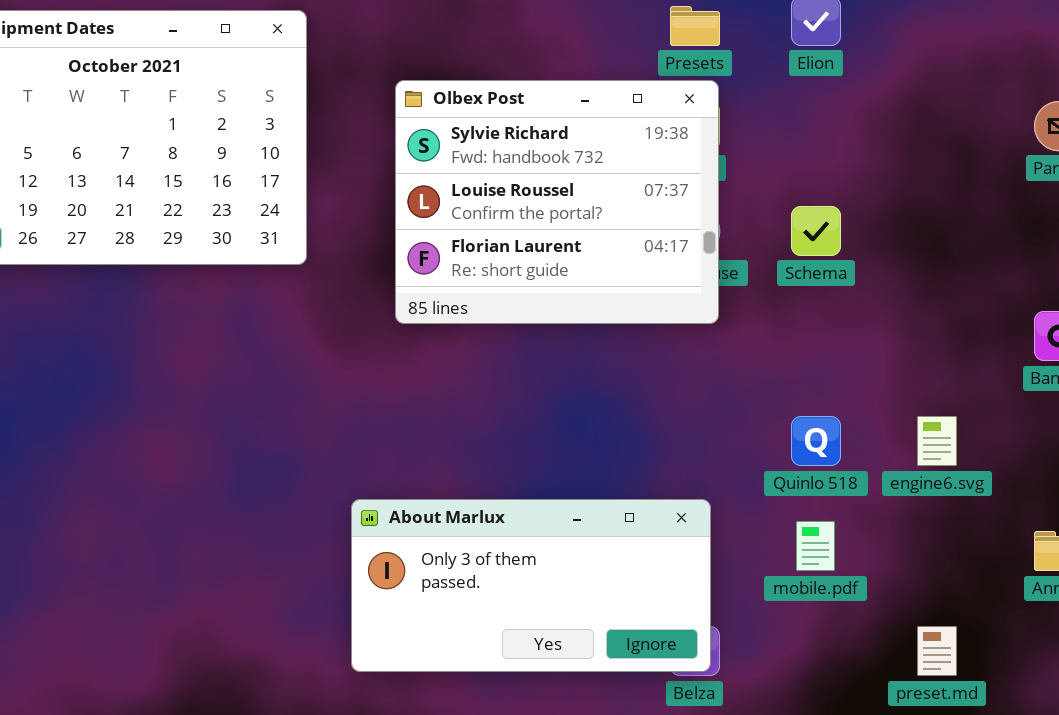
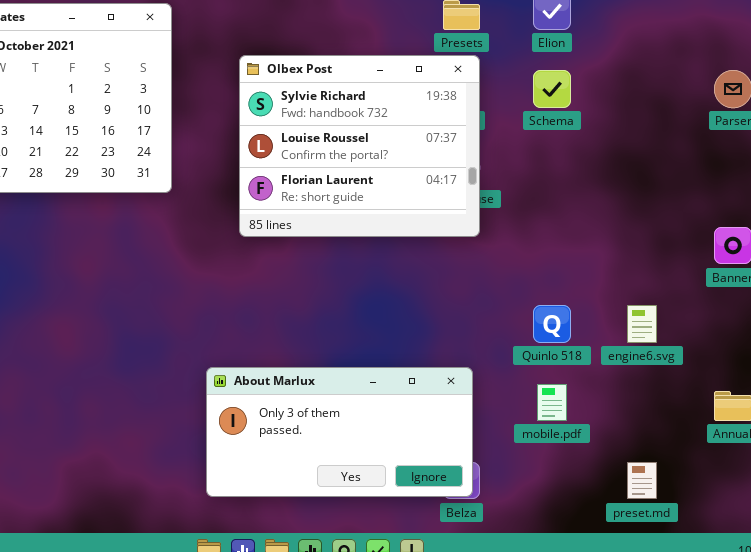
Schema: [791,206,841,256] -> [533,70,571,108], moved

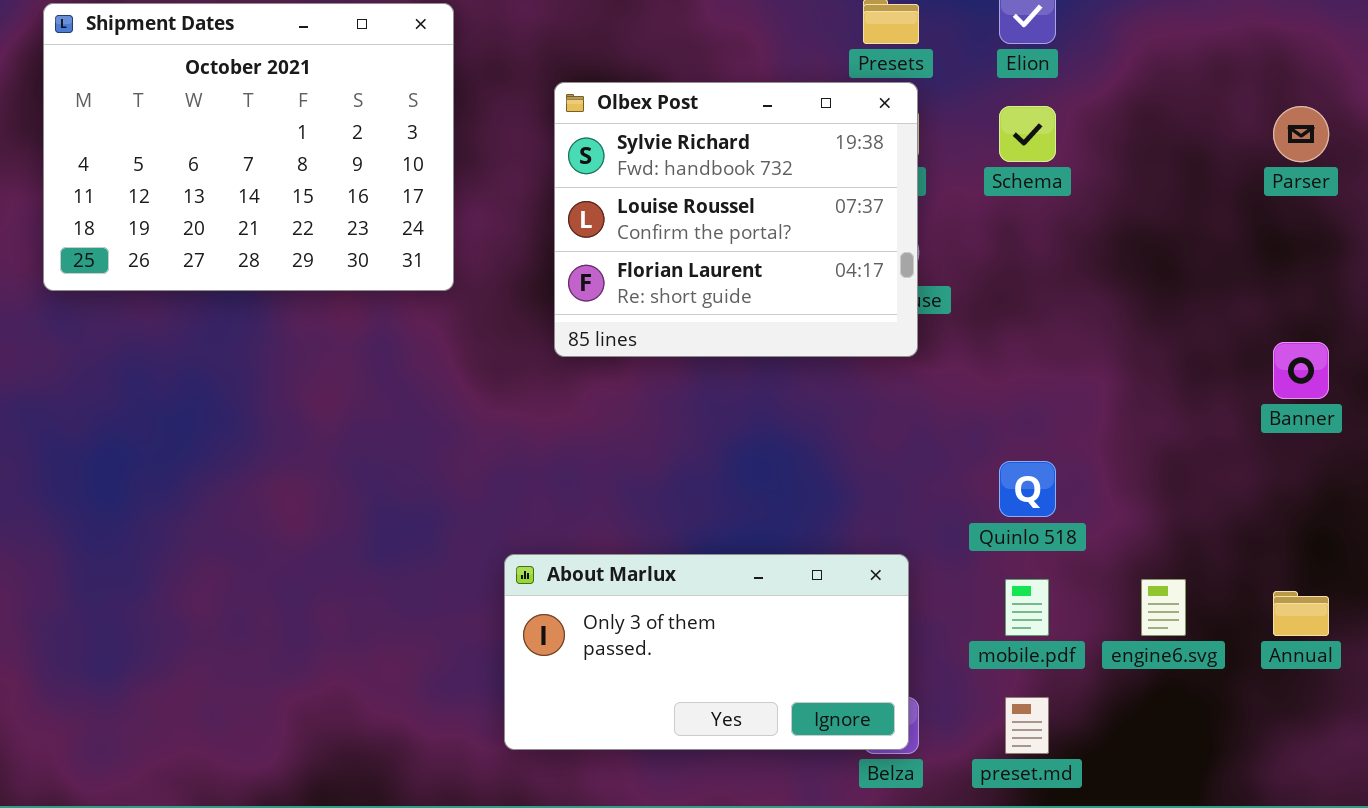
engine6.svg: [627,305,657,343] -> [1141,579,1186,636], moved
preset.md: [627,462,657,499] -> [1005,697,1049,754], moved

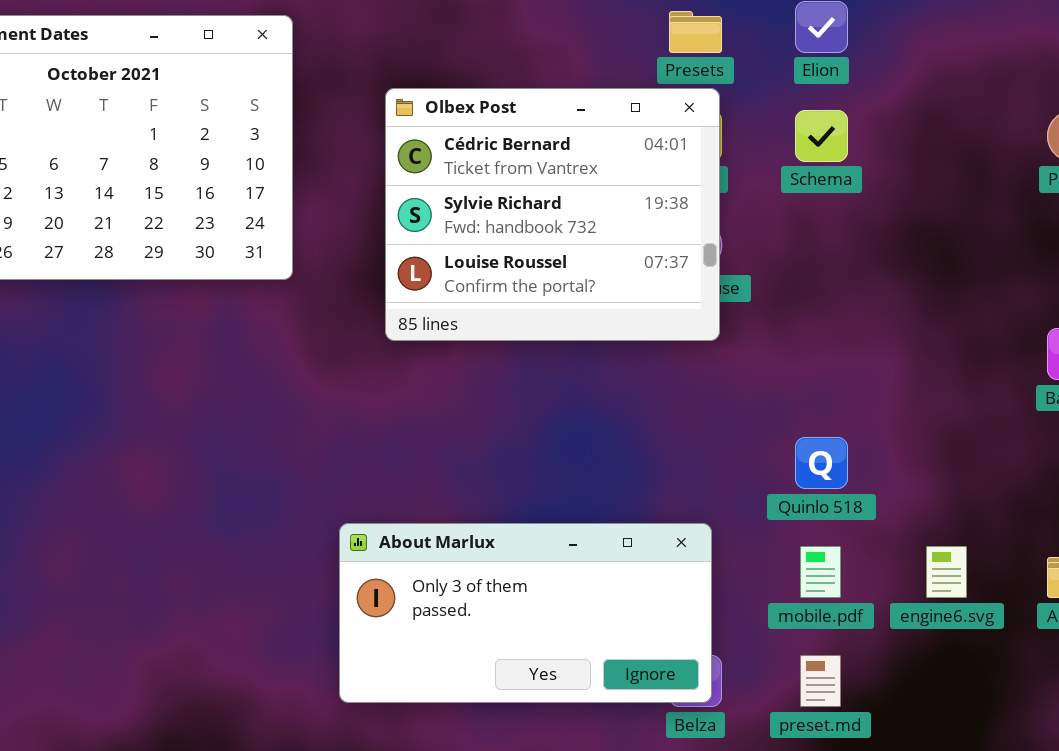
Olbex Post: [554,82,918,357] -> [385,88,720,341], scrolled up 1 row

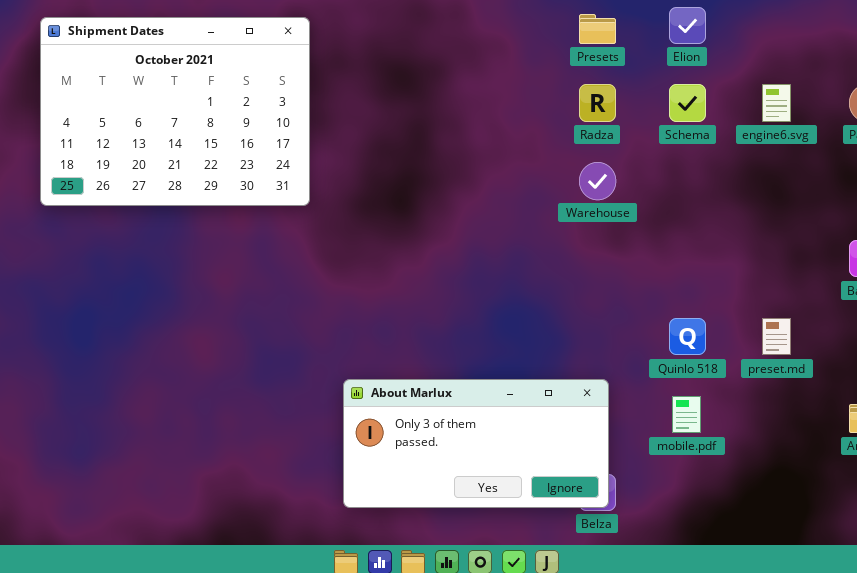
Olbex Post: [385,88,720,341] -> none, closed
engine6.svg: [926,546,967,598] -> [762,84,791,122], moved
preset.md: [800,655,841,707] -> [762,318,791,355], moved

